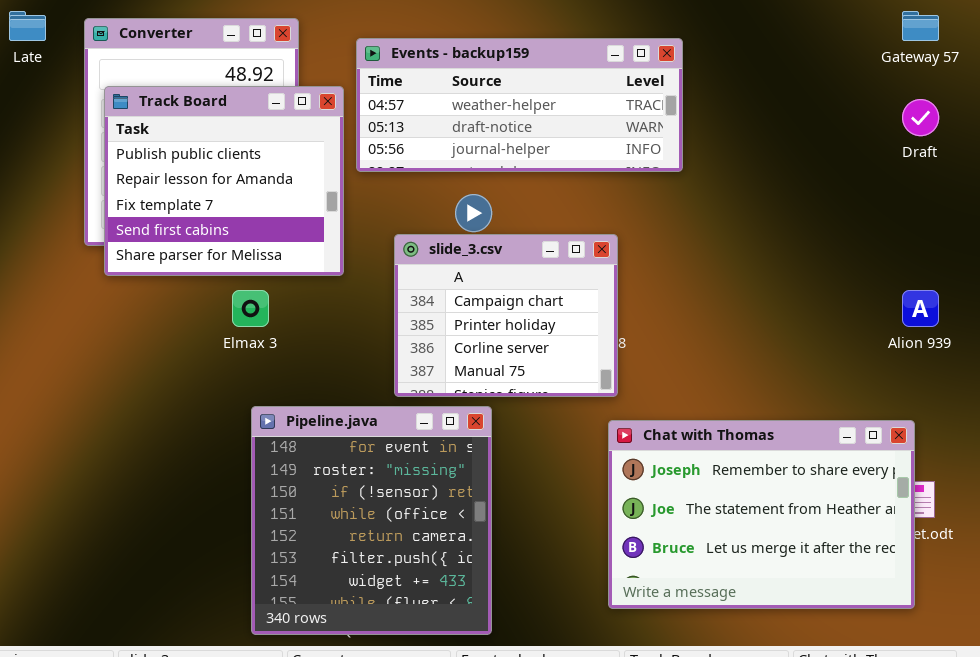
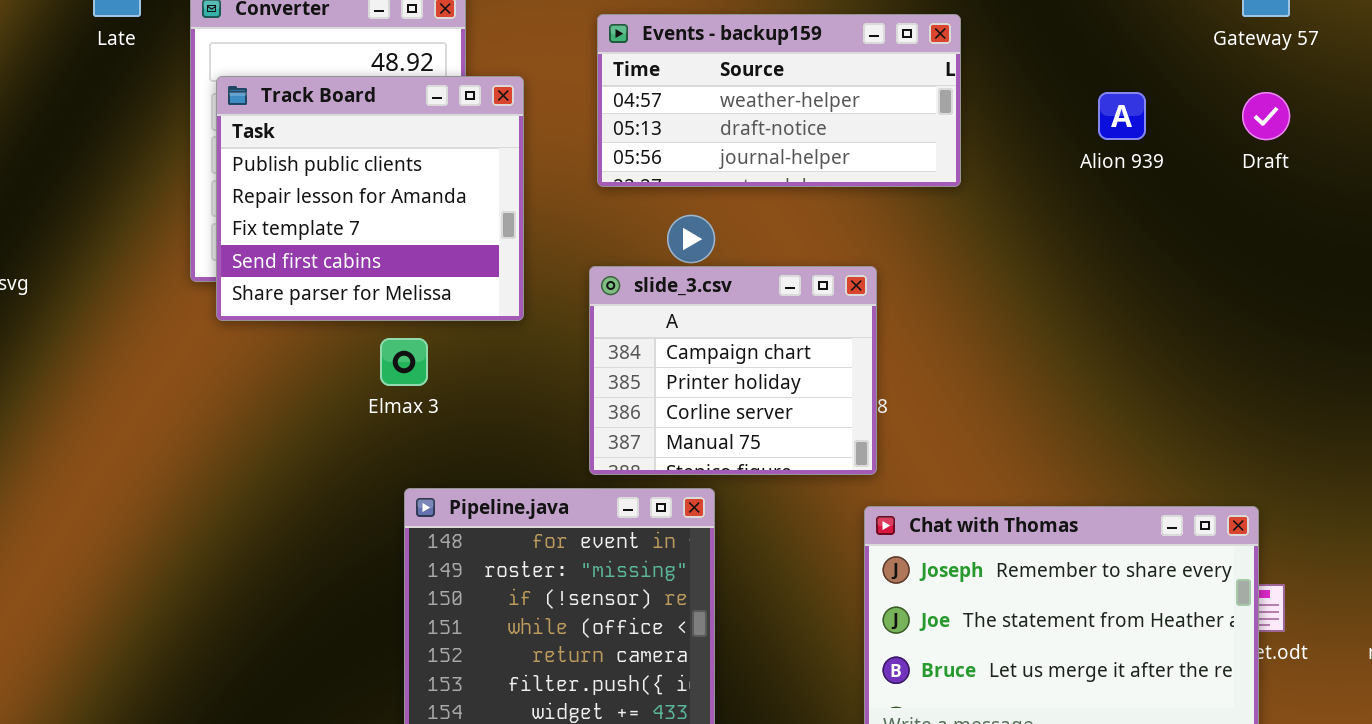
Events - backup159: [356,38,683,172] -> [597,14,961,187], resized
Alion 939: [902,290,939,327] -> [1098,92,1146,140], moved

